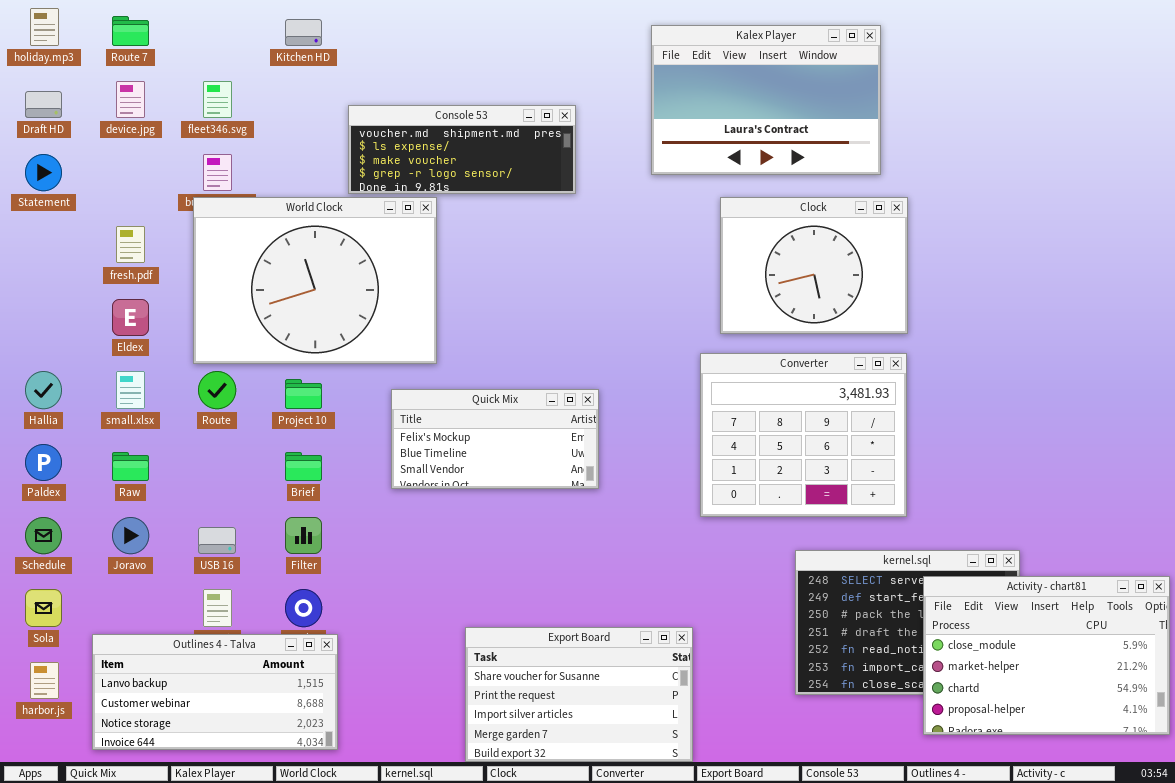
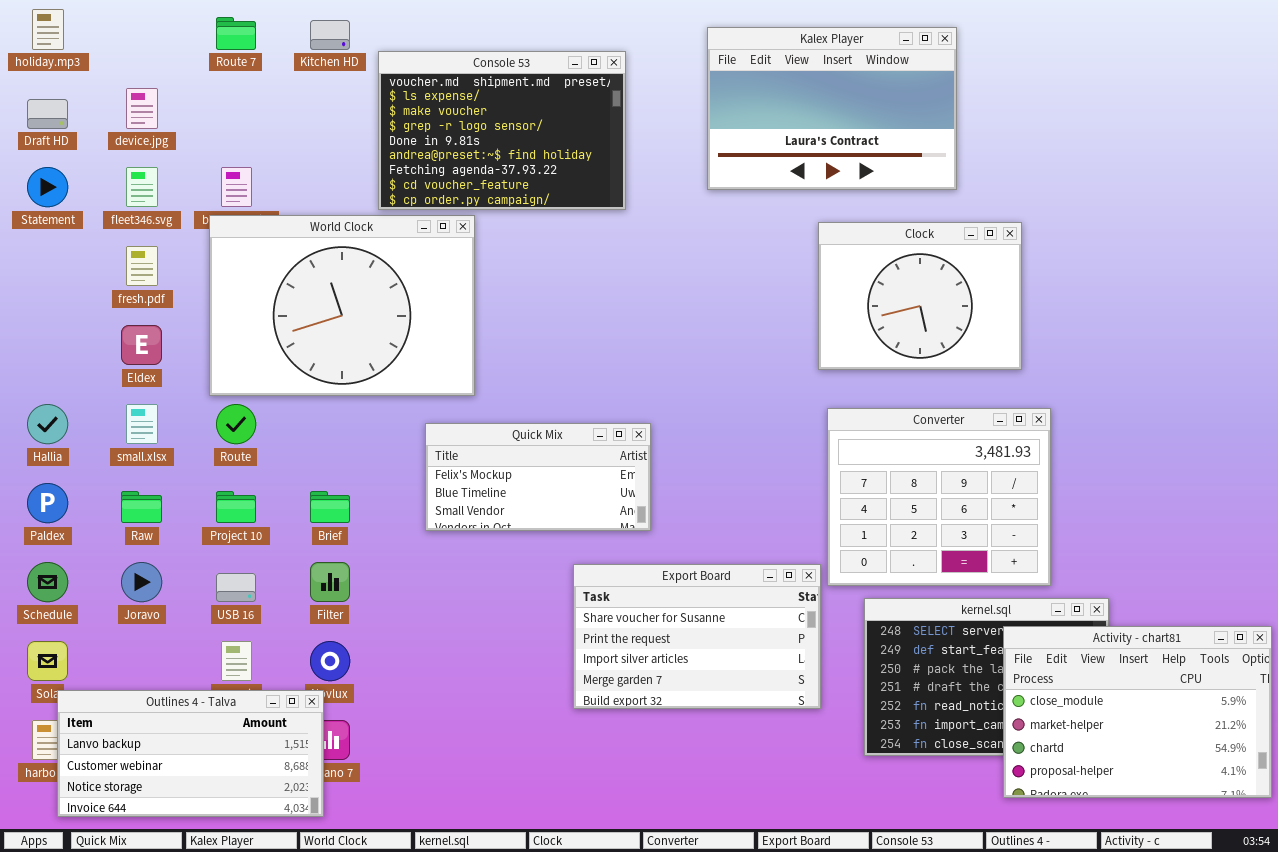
Route 7: [112,16,149,46] -> [216,17,256,50], moved
fleet346.svg: [203,81,232,118] -> [126,167,158,207], moved
Console 53: [348,105,576,194] -> [378,51,626,210], resized
Clock: [720,197,908,334] -> [818,222,1022,370], moved
Converter: [700,353,907,517] -> [827,408,1051,586], moved
Project 10: [285,379,322,409] -> [216,491,256,523], moved
Export Board: [465,627,693,762] -> [573,564,821,709], moved
Outlines 4 - Talva: [92,634,338,750] -> [57,690,324,817], moved

